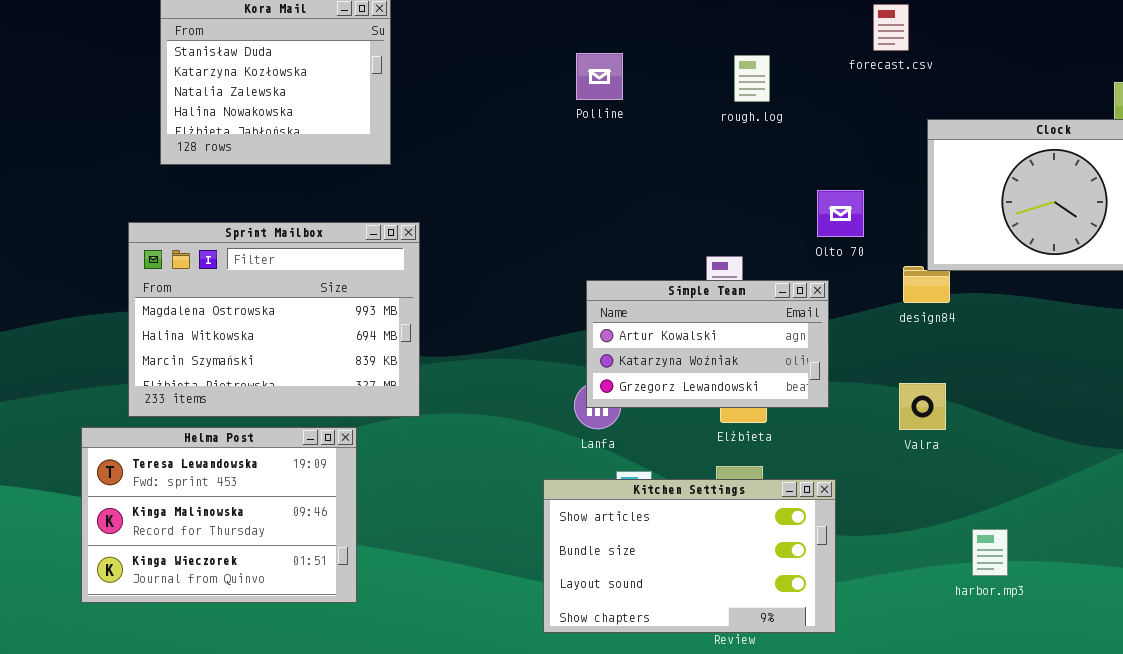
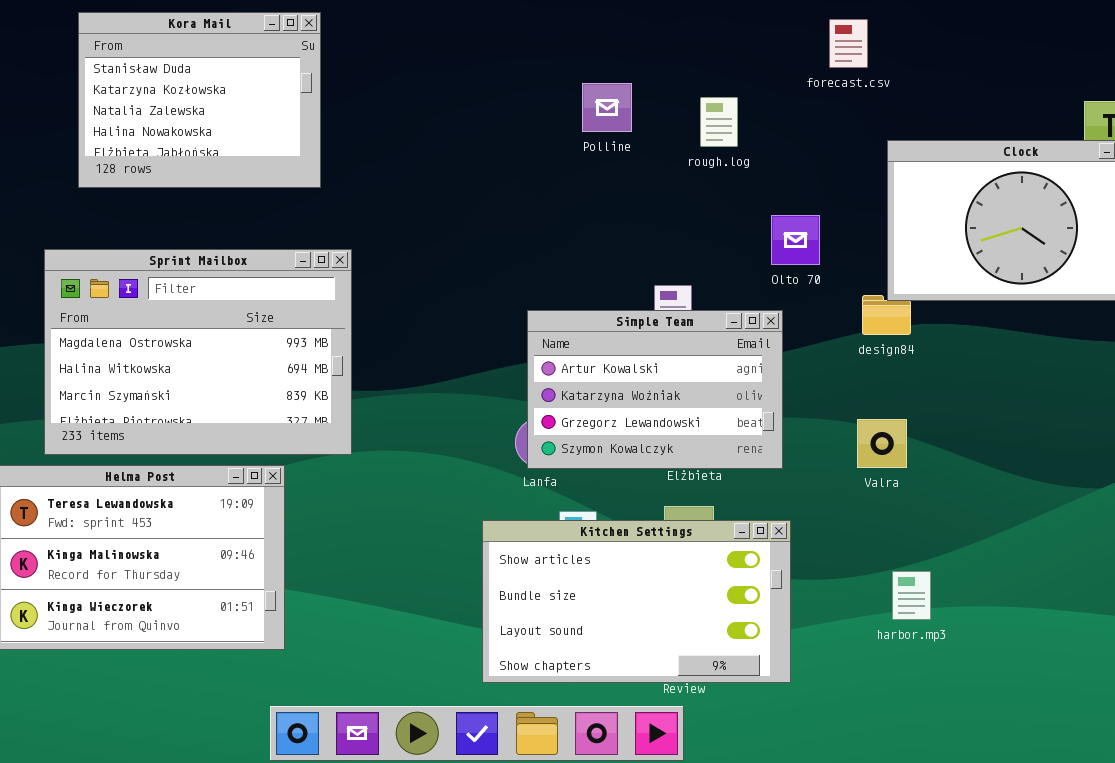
Polline: [576,53,623,100] -> [582,83,632,132], moved
rough.log: [734,55,770,102] -> [700,97,738,147], moved
Simple Team: [586,280,829,408] -> [527,310,783,469], resized
harbor.mp3: [972,529,1008,576] -> [892,571,931,620], moved

